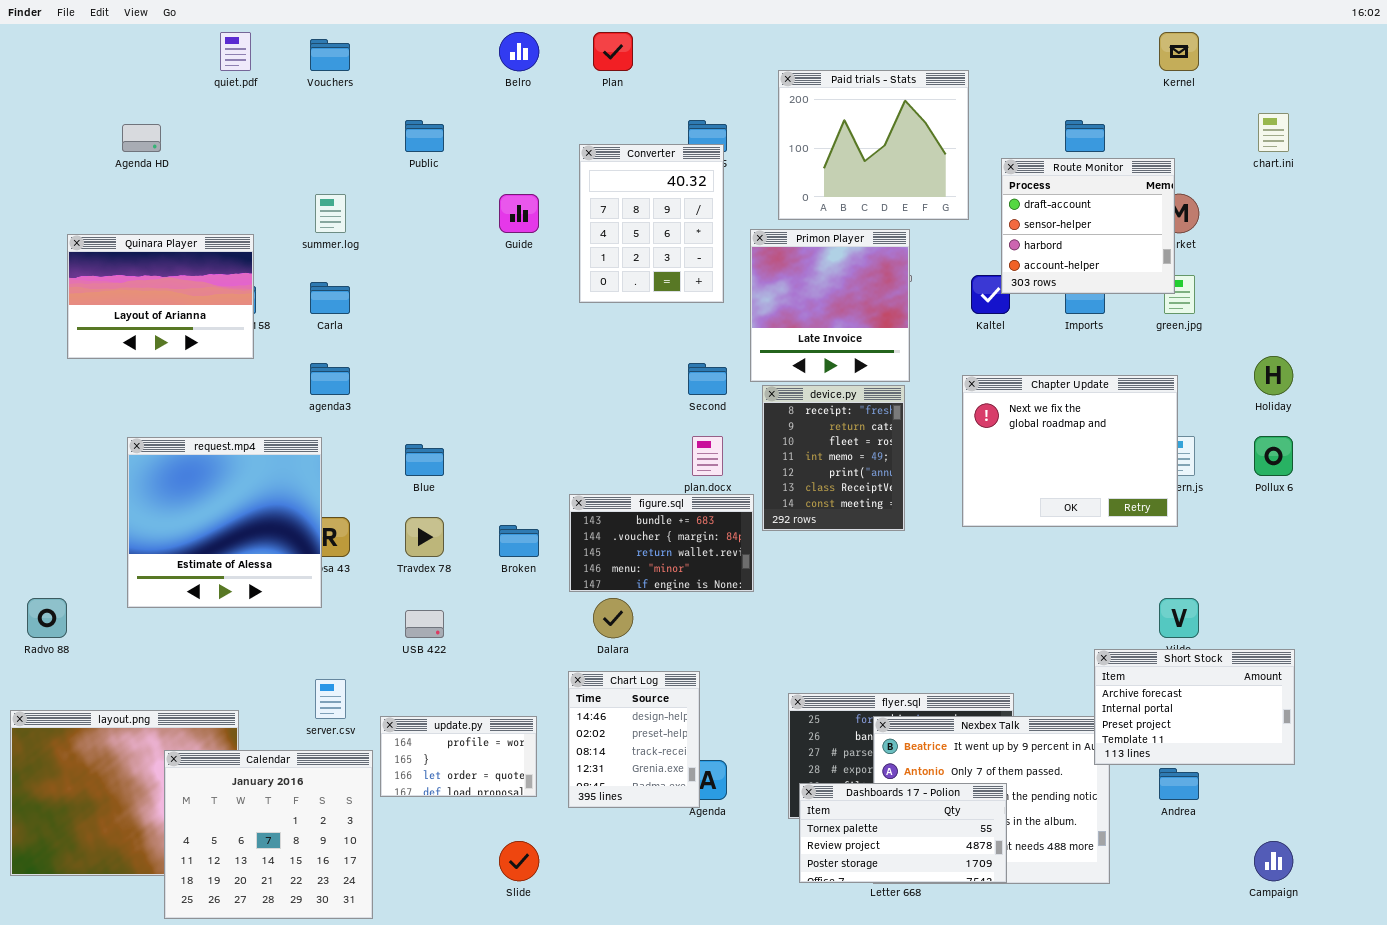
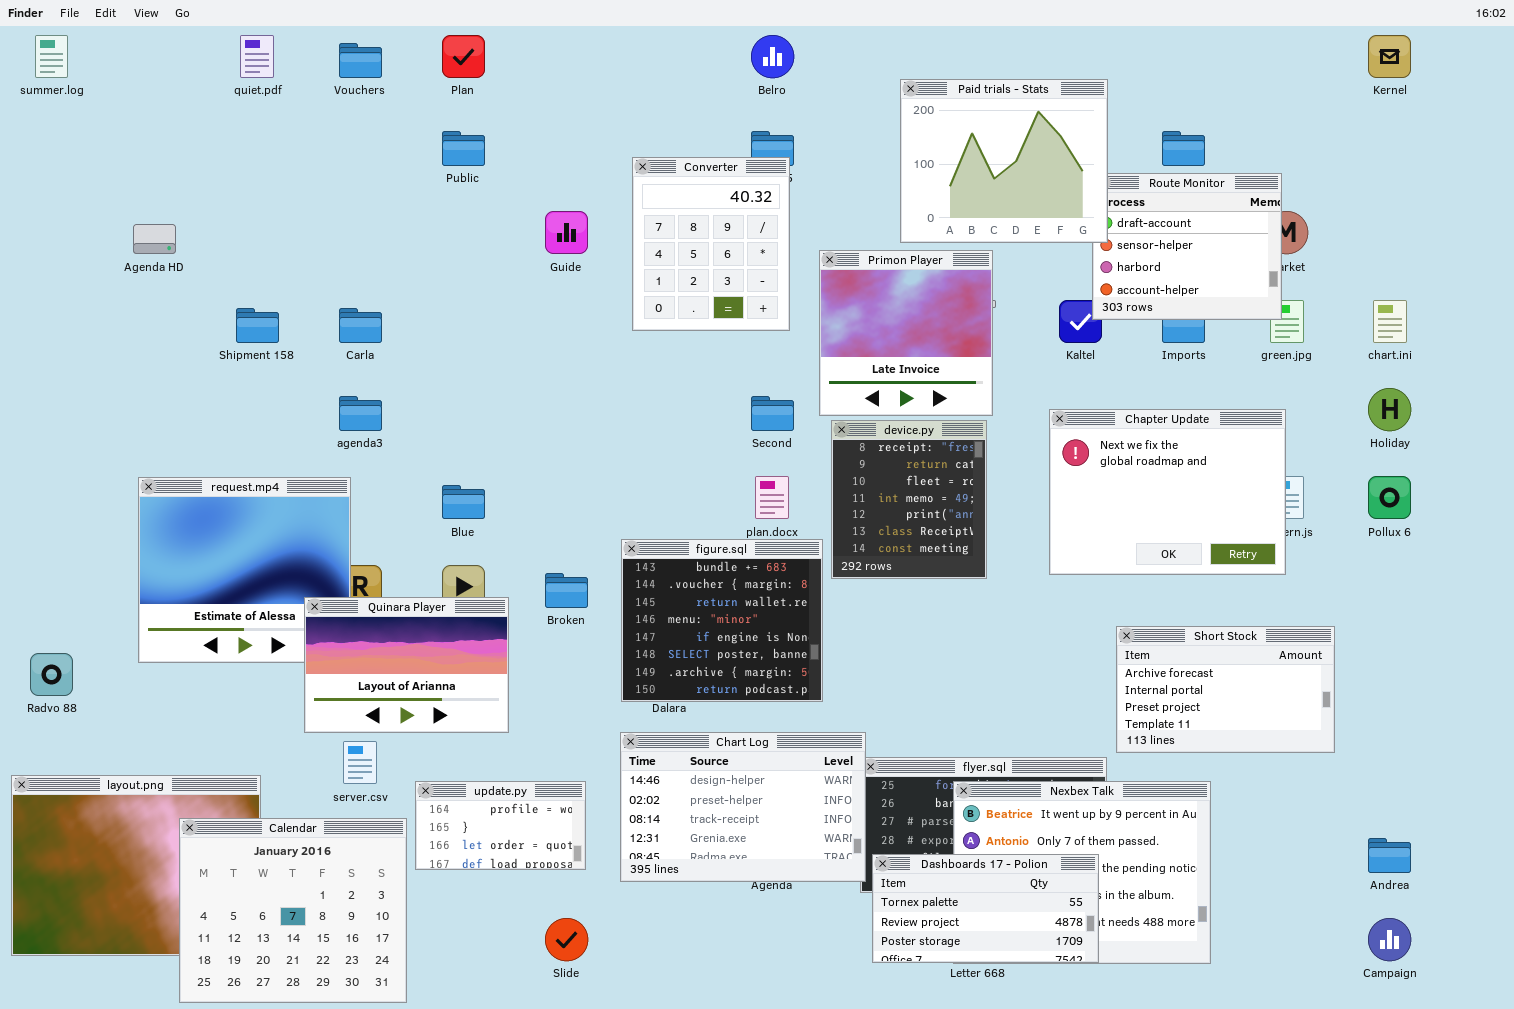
Belro: [499,32,539,71] -> [751,35,794,78], moved
Plan: [593,32,633,71] -> [442,35,485,78], moved
Kernel: [1159,32,1199,71] -> [1368,35,1411,78], moved
Paid trials - Stats: [778,70,969,220] -> [900,79,1108,243], moved
chart.ini: [1258,113,1289,152] -> [1373,300,1407,343], moved
Agenda HD: [122,124,161,152] -> [133,224,176,254], moved
summer.log: [315,194,346,233] -> [35,35,68,78], moved
Quinara Player: [67,234,254,359] -> [304,597,509,733], moved
figure.sql: [569,494,754,592] -> [621,539,823,702], resized
Short Stock: [1094,649,1295,765] -> [1116,626,1335,753], moved
Chart Log: [568,671,700,808] -> [620,732,866,882], resized
Andrea: [1159,768,1199,800] -> [1368,838,1411,873], moved

